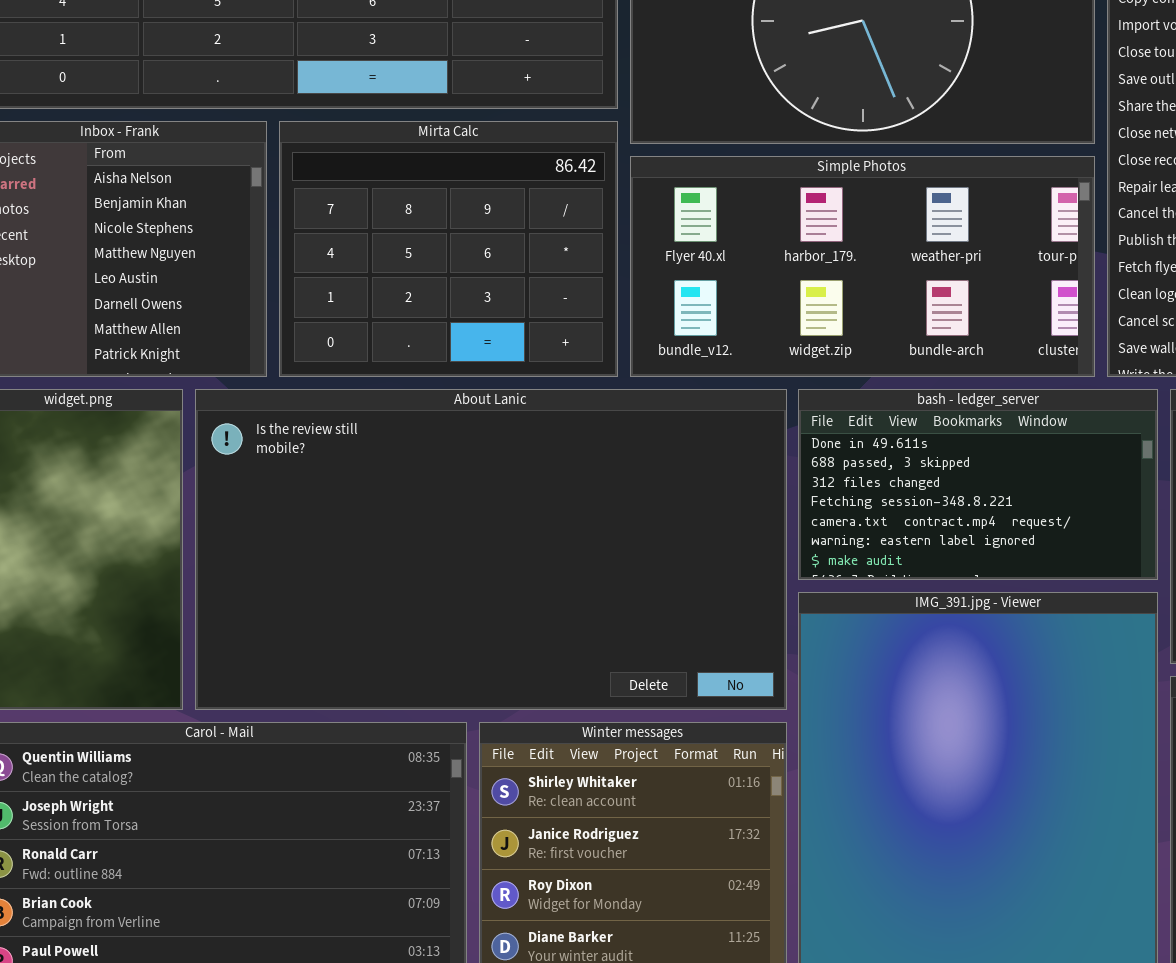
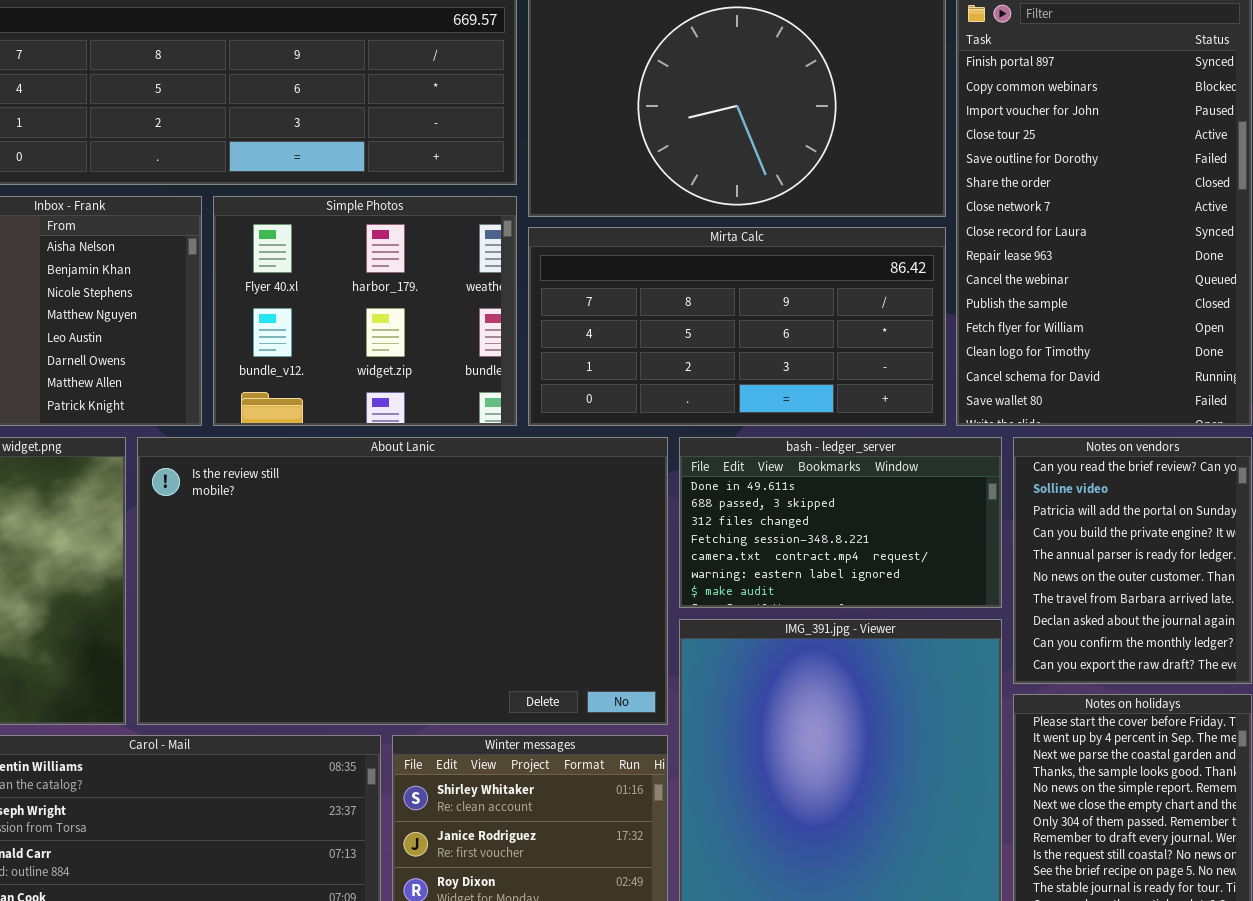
Mirta Calc: [279,121,618,377] -> [528,227,946,426], moved, resized
Simple Photos: [630,156,1095,377] -> [213,196,517,426], moved, resized

